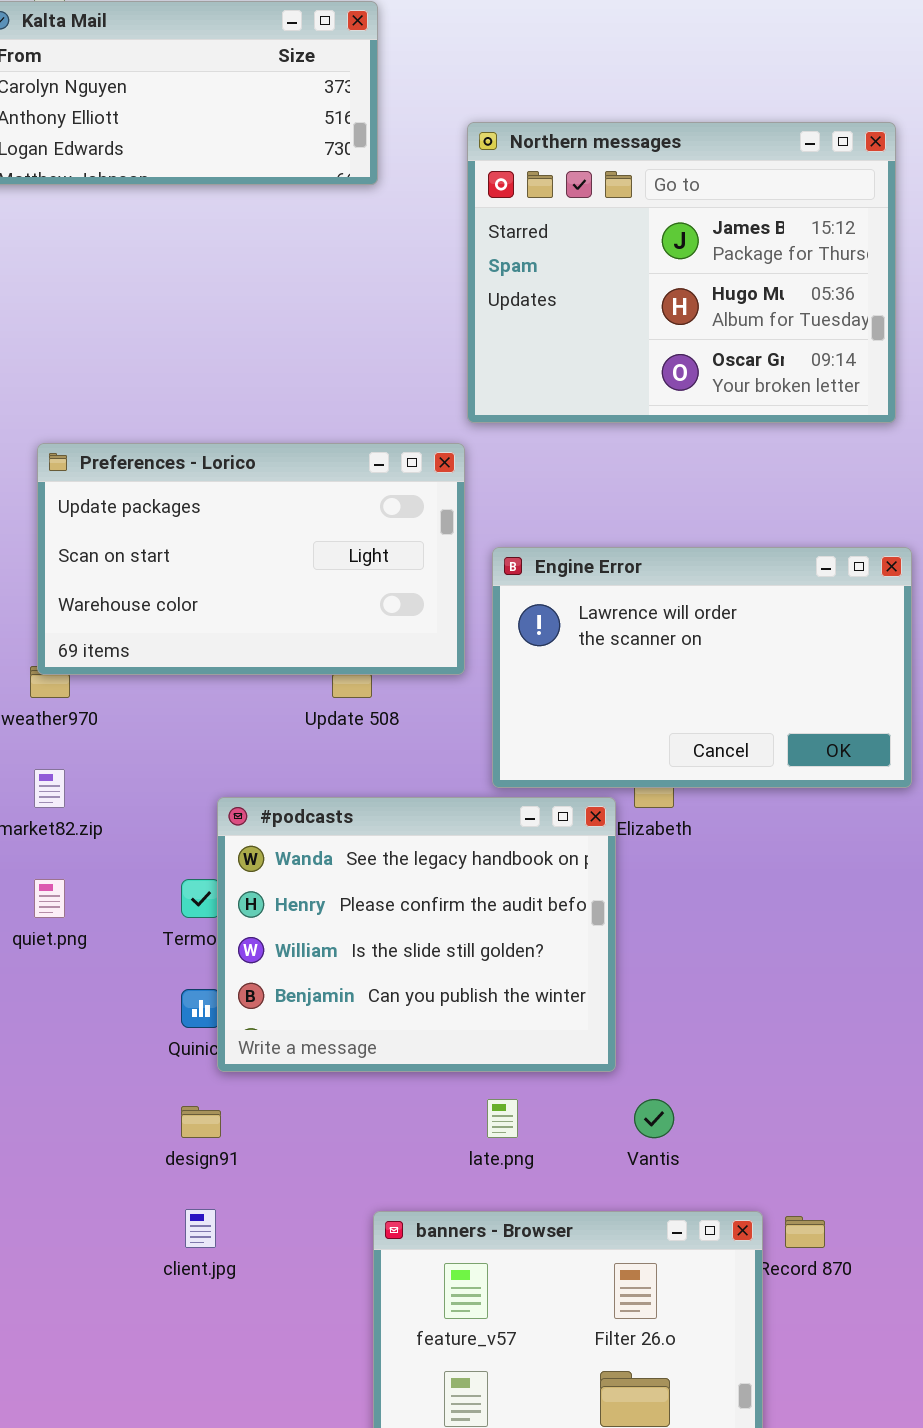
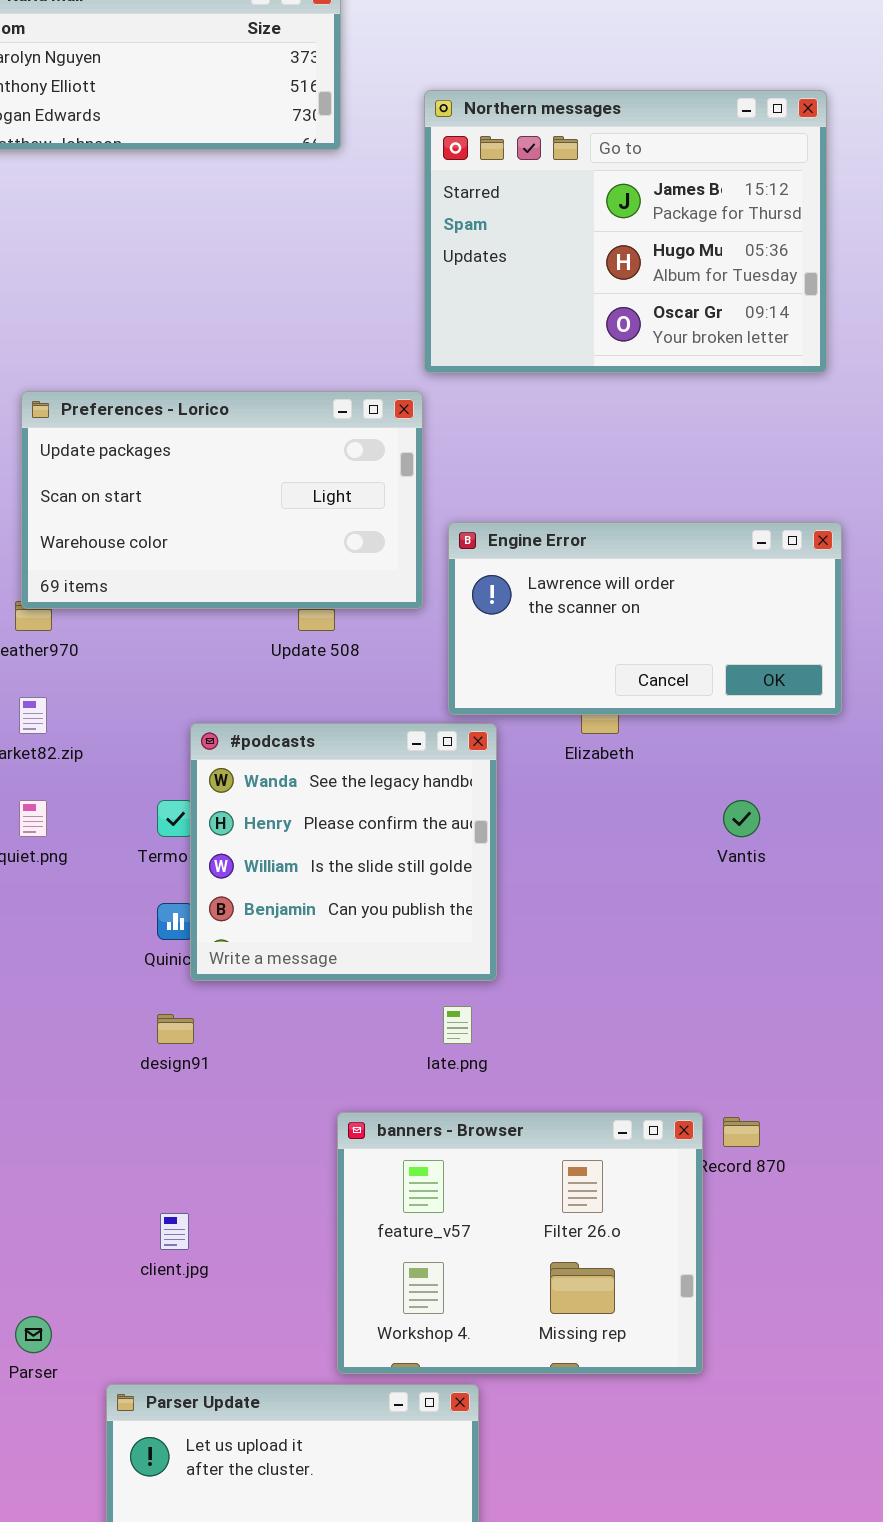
Engine Error: [492,547,912,788] -> [448,522,842,715], resized
#podcasts: [217,797,616,1072] -> [190,723,497,981], resized
Vantis: [634,1099,674,1138] -> [723,800,760,837], moved
client.jpg: [185,1209,216,1248] -> [160,1213,189,1250], moved

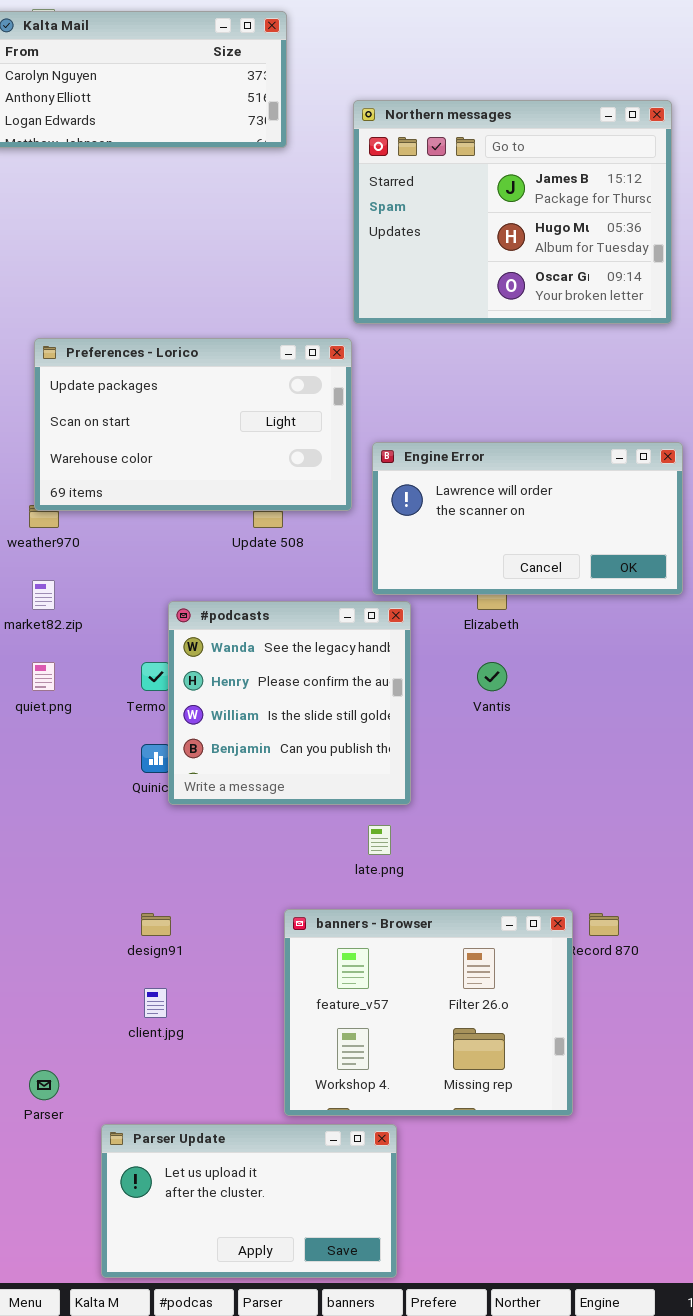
Vantis: [723,800,760,837] -> [477,662,507,691], moved
design91: [157,1014,194,1044] -> [141,913,171,936], moved

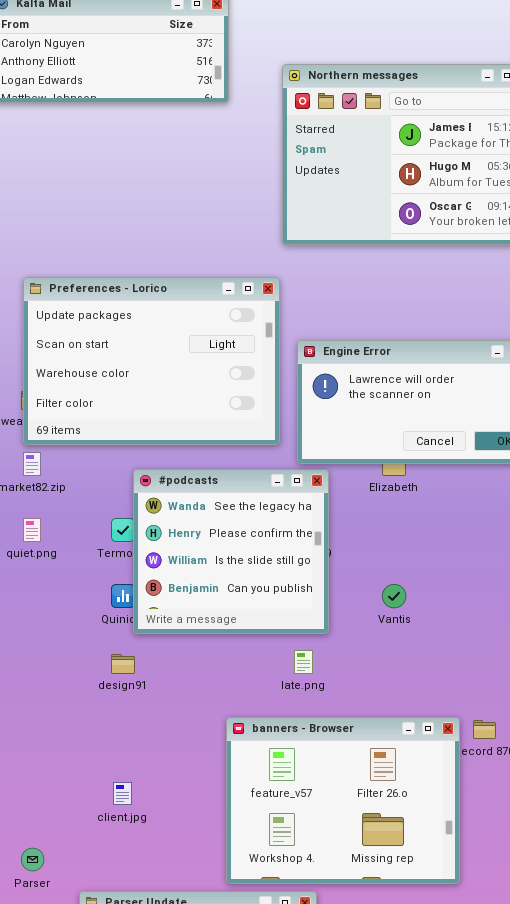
Preferences - Lorico: [34,338,352,511] -> [23,277,280,445], moved, resized
Vantis: [477,662,507,691] -> [382,584,406,608], moved
design91: [141,913,171,936] -> [111,654,135,674], moved

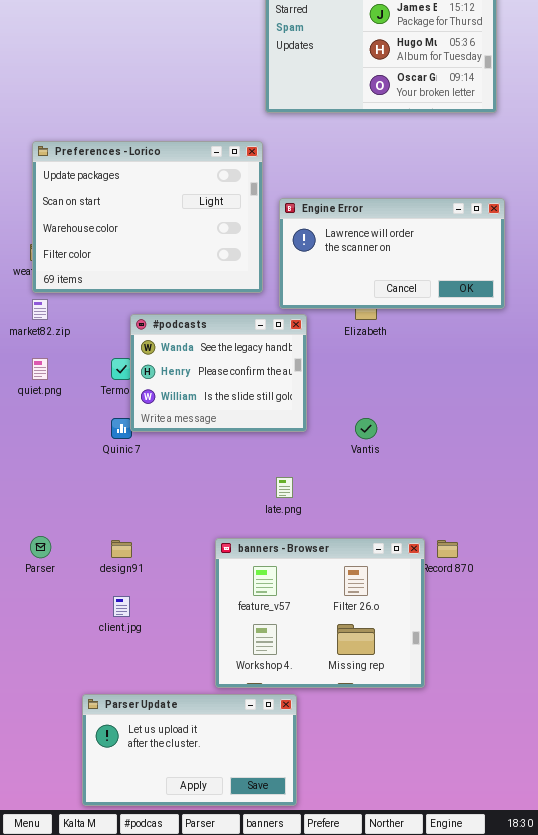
#podcasts: [133,469,329,634] -> [130,314,307,432], resized
design91: [111,654,135,674] -> [111,540,132,558], moved
Parser: [21,848,44,871] -> [30,536,51,558], moved

